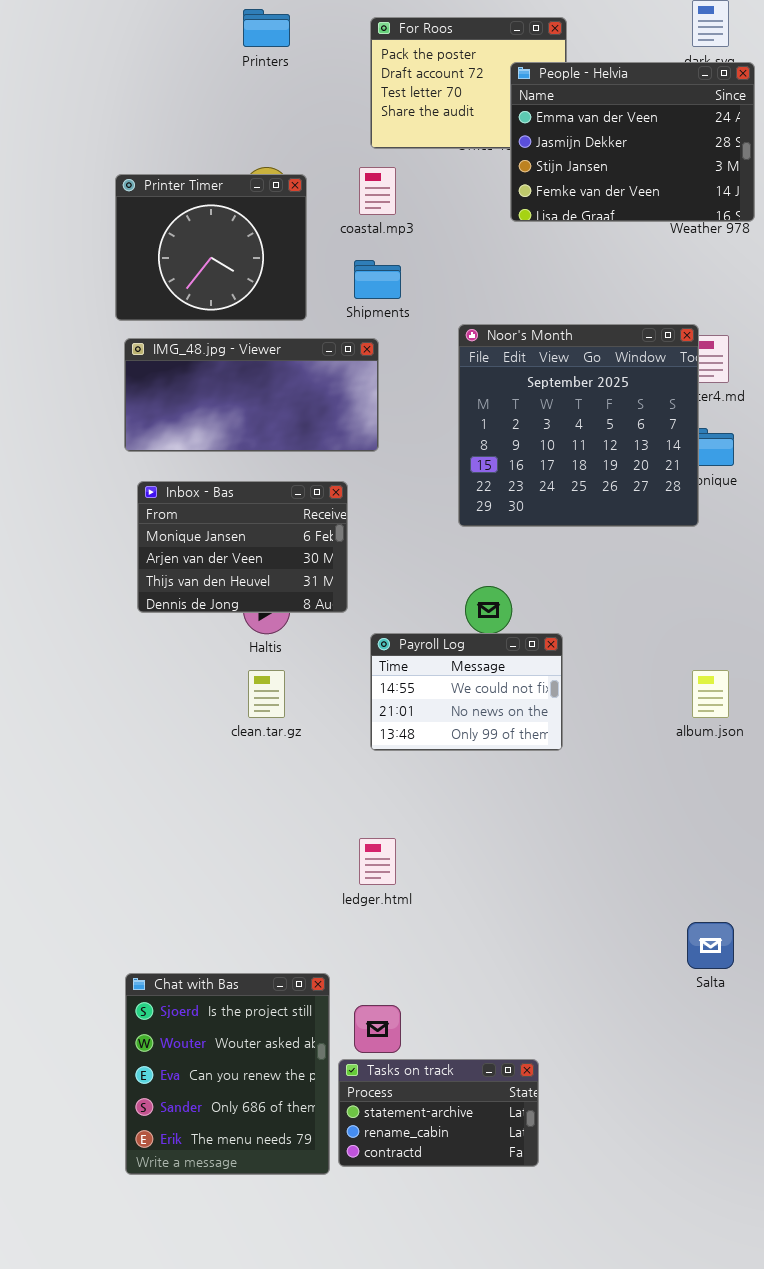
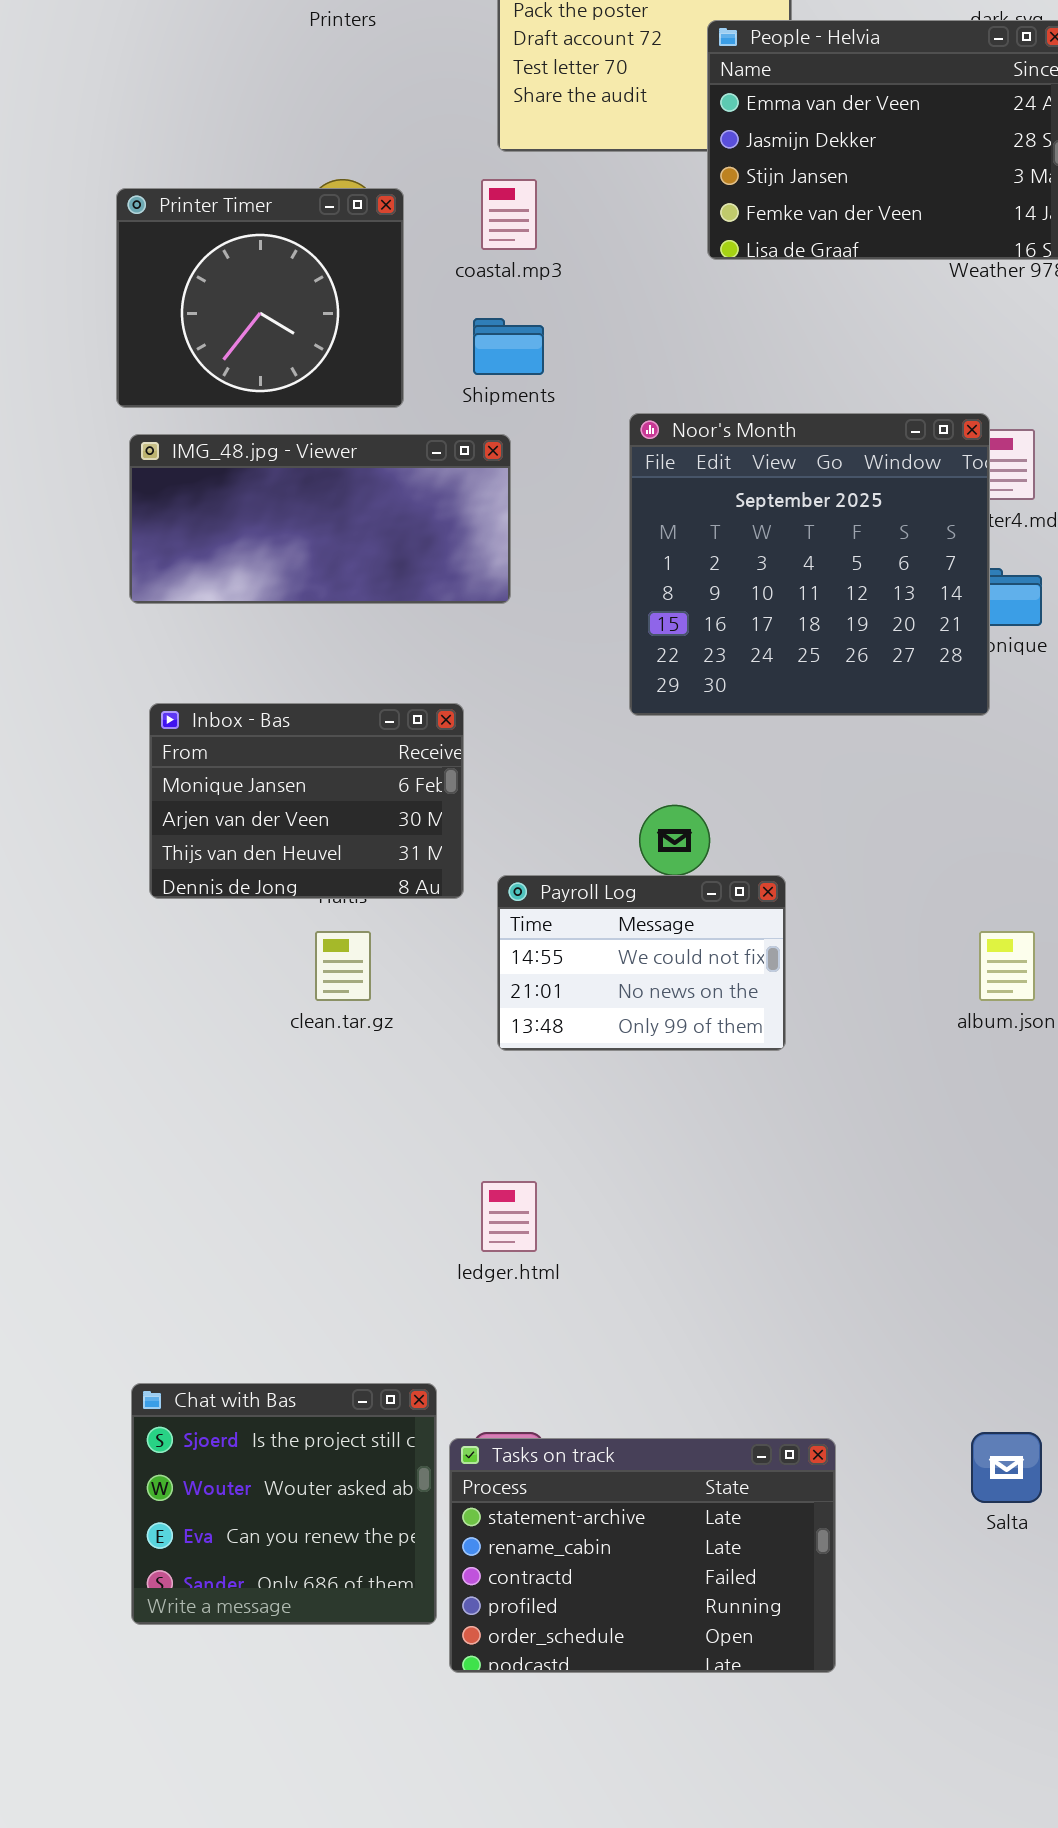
Inbox - Bas: [137,481,348,613] -> [149,703,464,899], moved
Salta: [687,922,734,969] -> [971,1432,1042,1503], moved
Chat with Bas: [125,973,330,1175] -> [131,1383,437,1625], resized
Tasks on track: [338,1059,539,1167] -> [449,1438,836,1673], resized

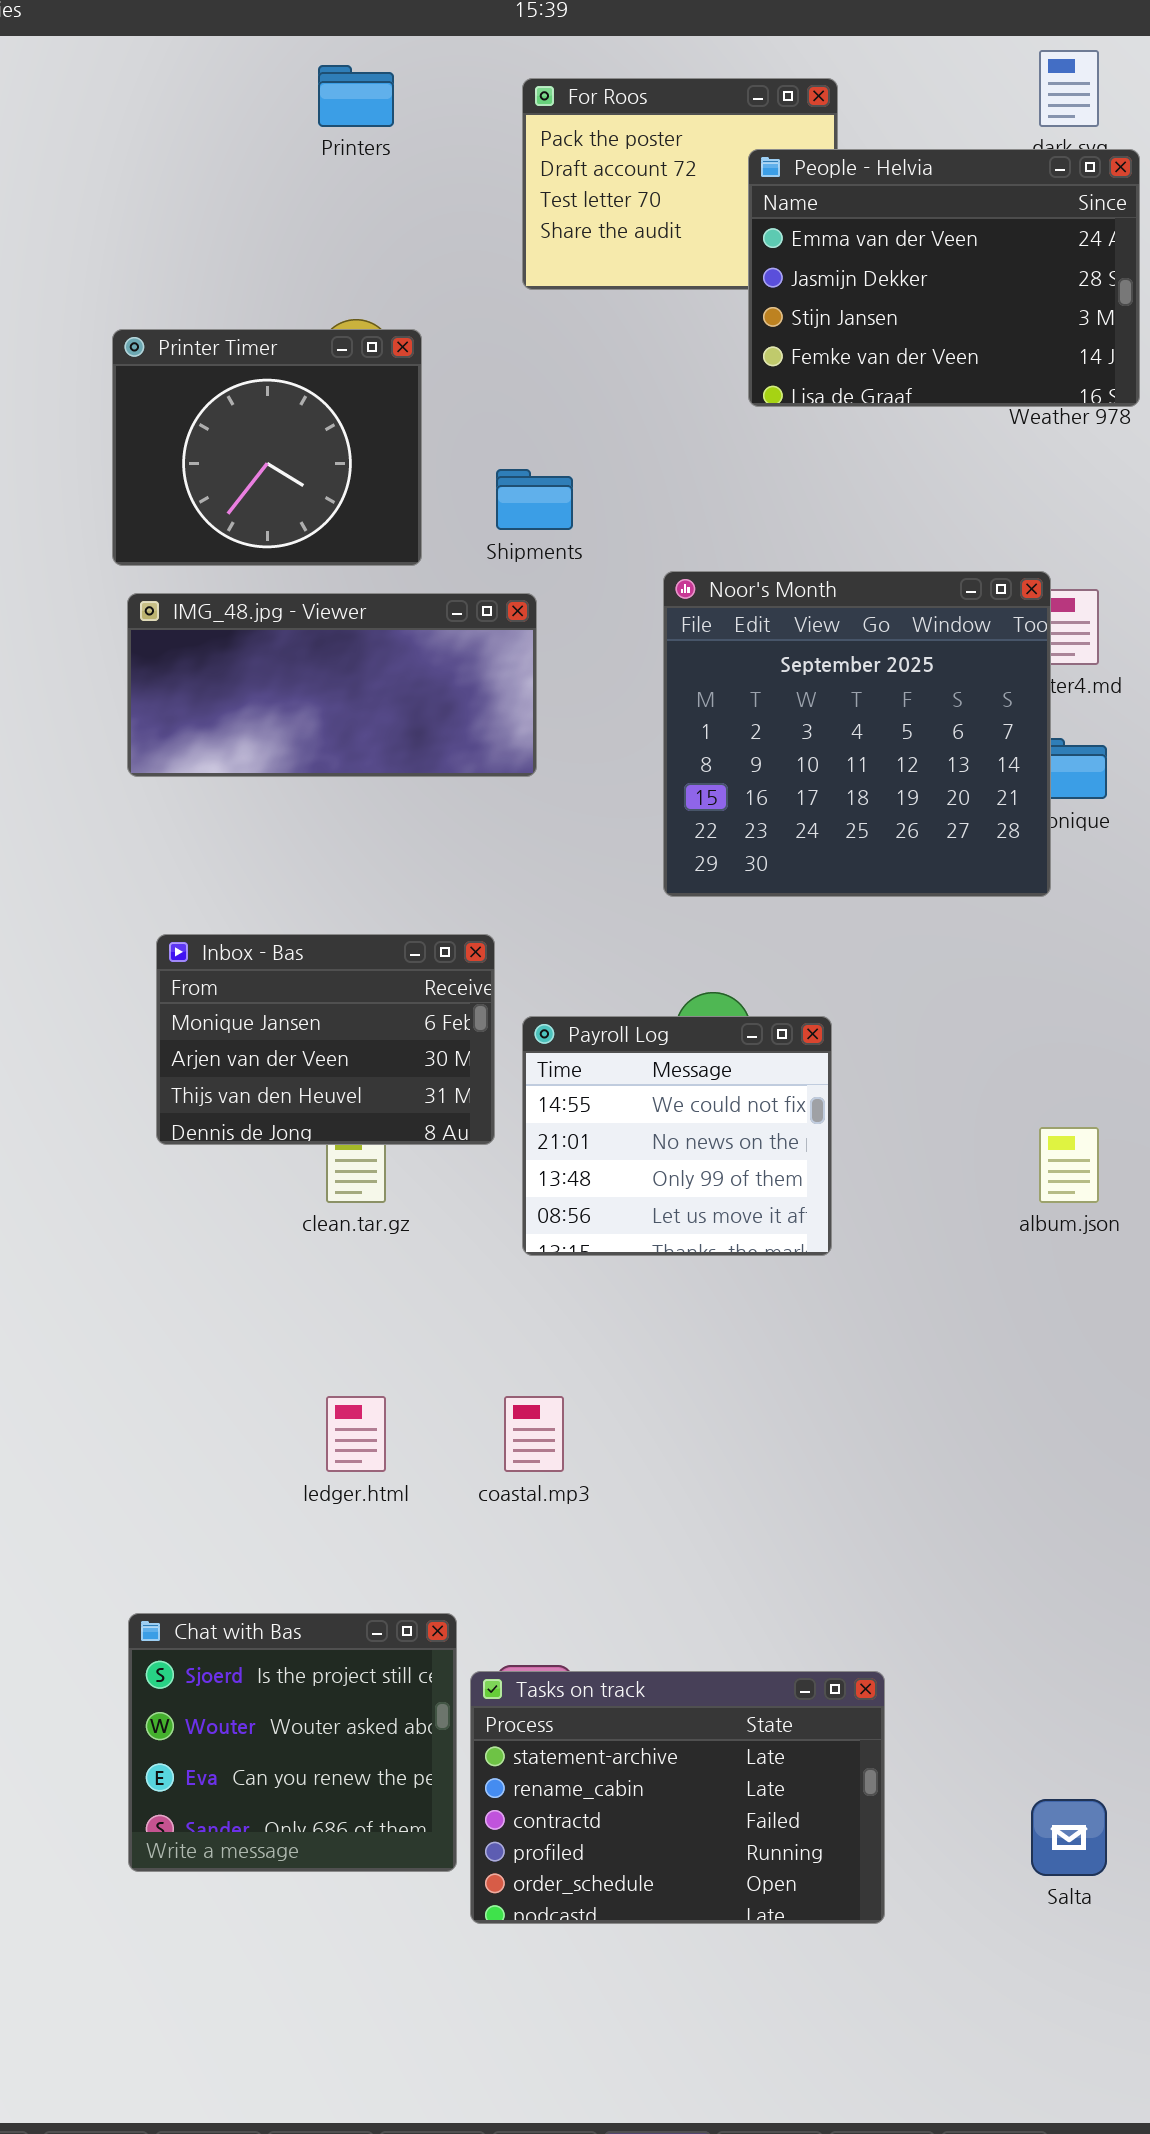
coastal.mp3: [481,179,537,250] -> [504,1396,564,1472], moved
Inbox - Bas: [149,703,464,899] -> [156,934,495,1145], moved
Payroll Log: [497,875,786,1051] -> [522,1016,832,1256], resized
ledger.html: [481,1181,537,1252] -> [326,1396,386,1472], moved
Salta: [971,1432,1042,1503] -> [1031,1799,1107,1876], moved

